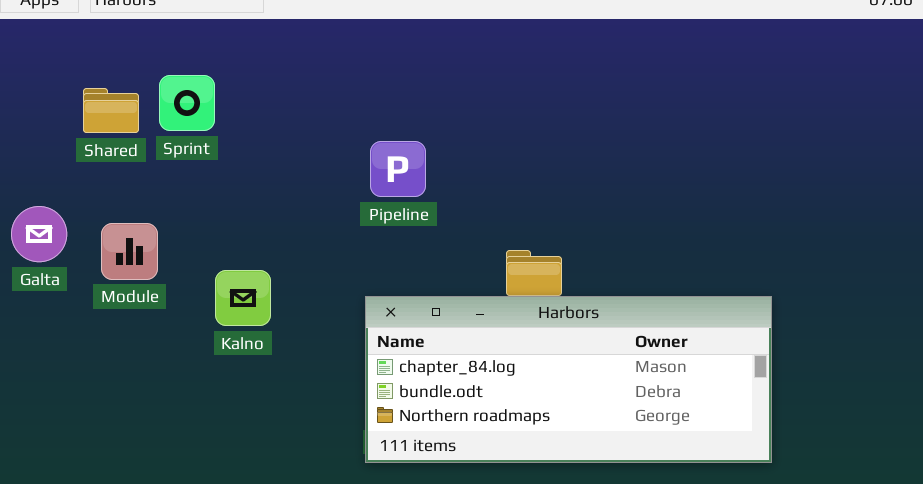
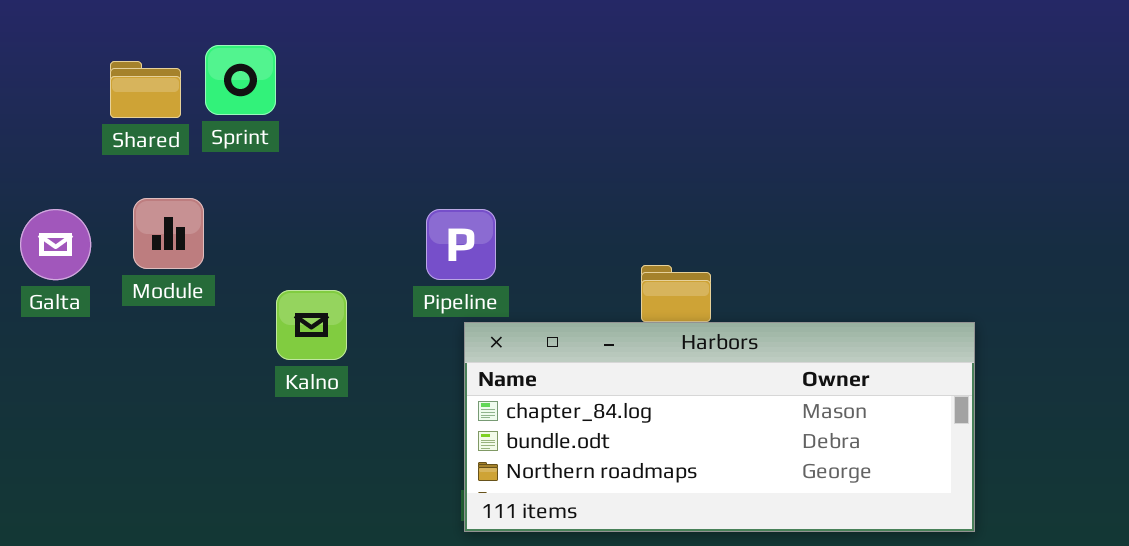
Pipeline: [370,141,426,197] -> [426,209,496,280], moved
Module: [101,223,158,280] -> [133,198,204,269], moved

